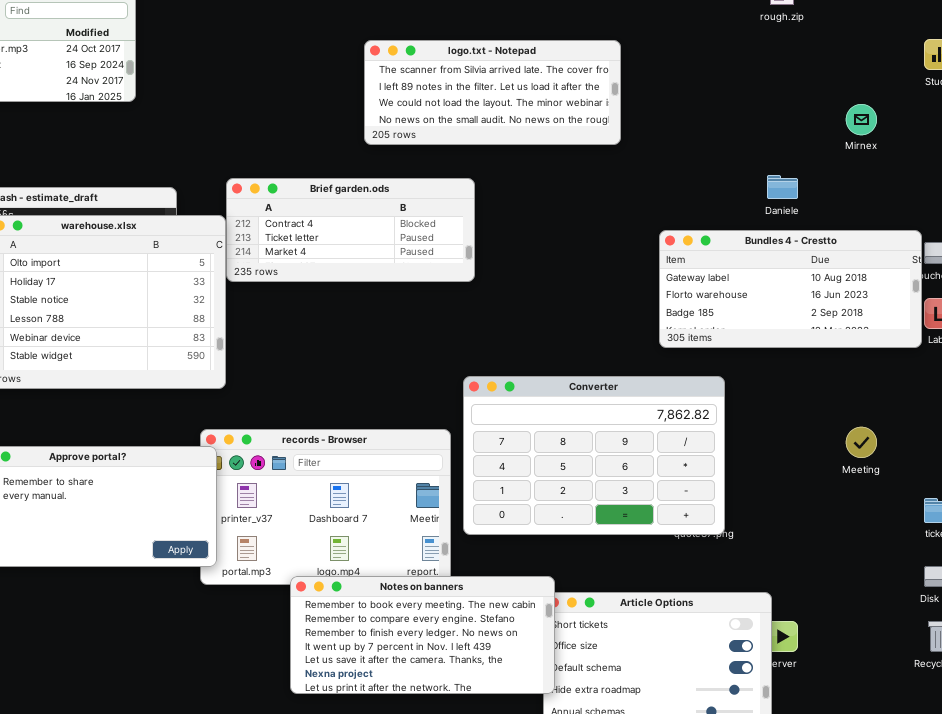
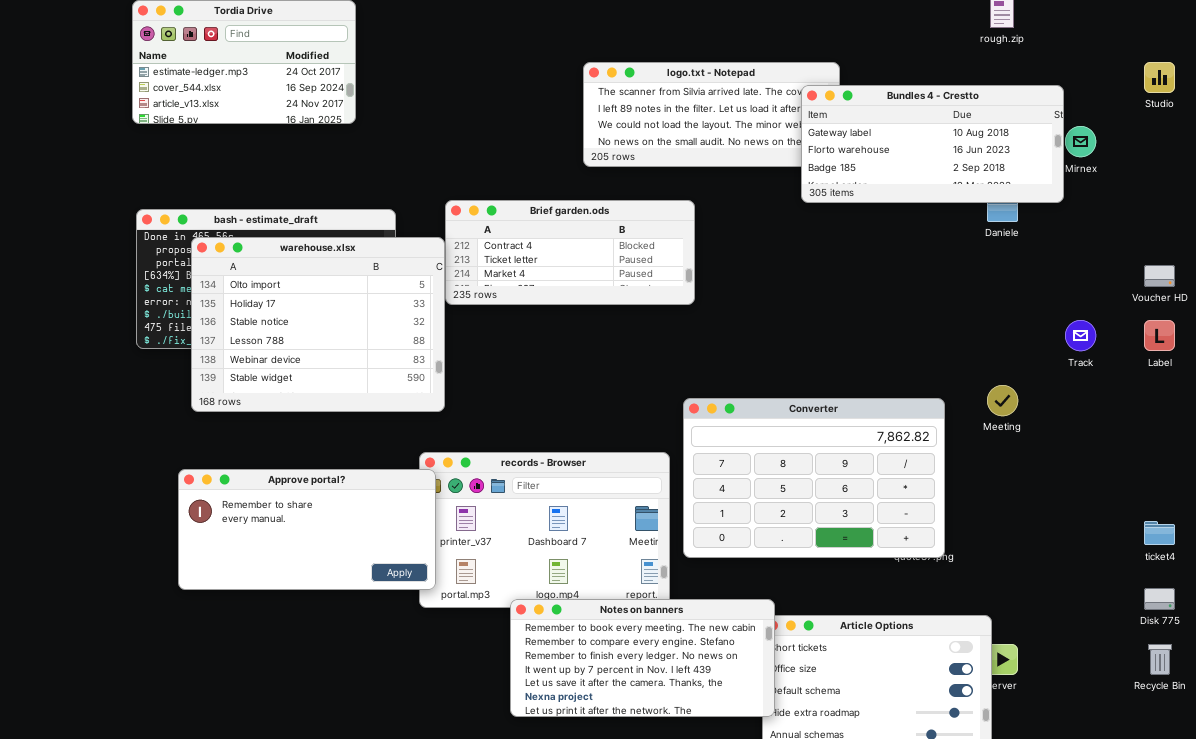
Bundles 4 - Crestto: [659,230,922,348] -> [801,85,1064,203], moved
Meeting: [846,427,877,458] -> [987,385,1018,416], moved

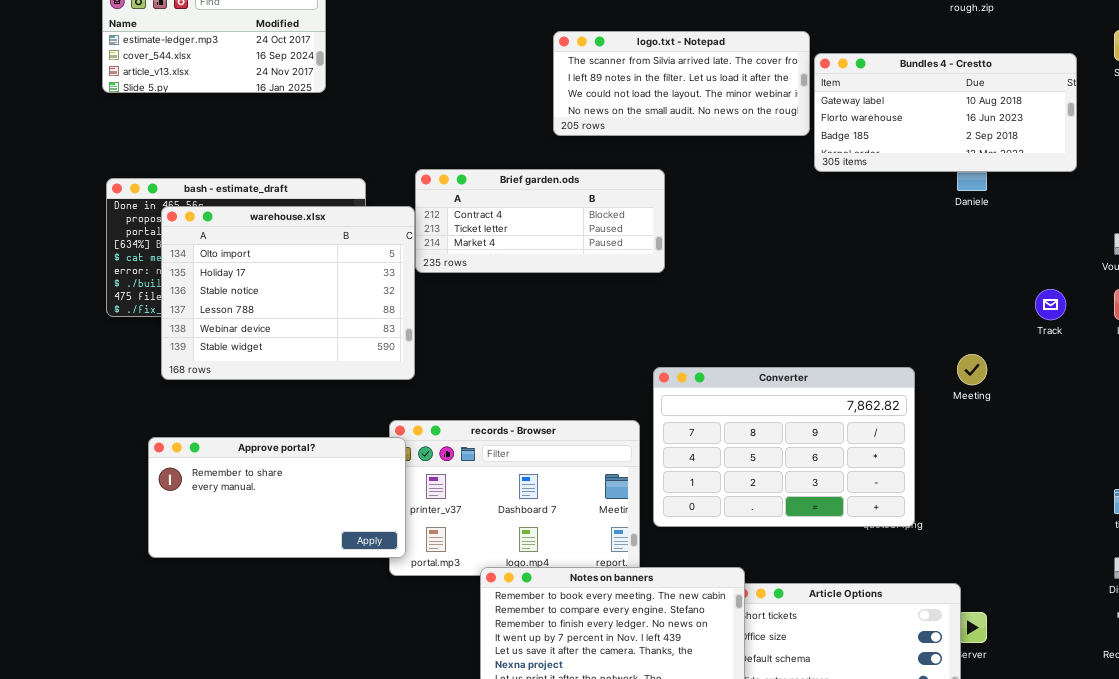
Bundles 4 - Crestto: [801,85,1064,203] -> [814,53,1077,172], moved

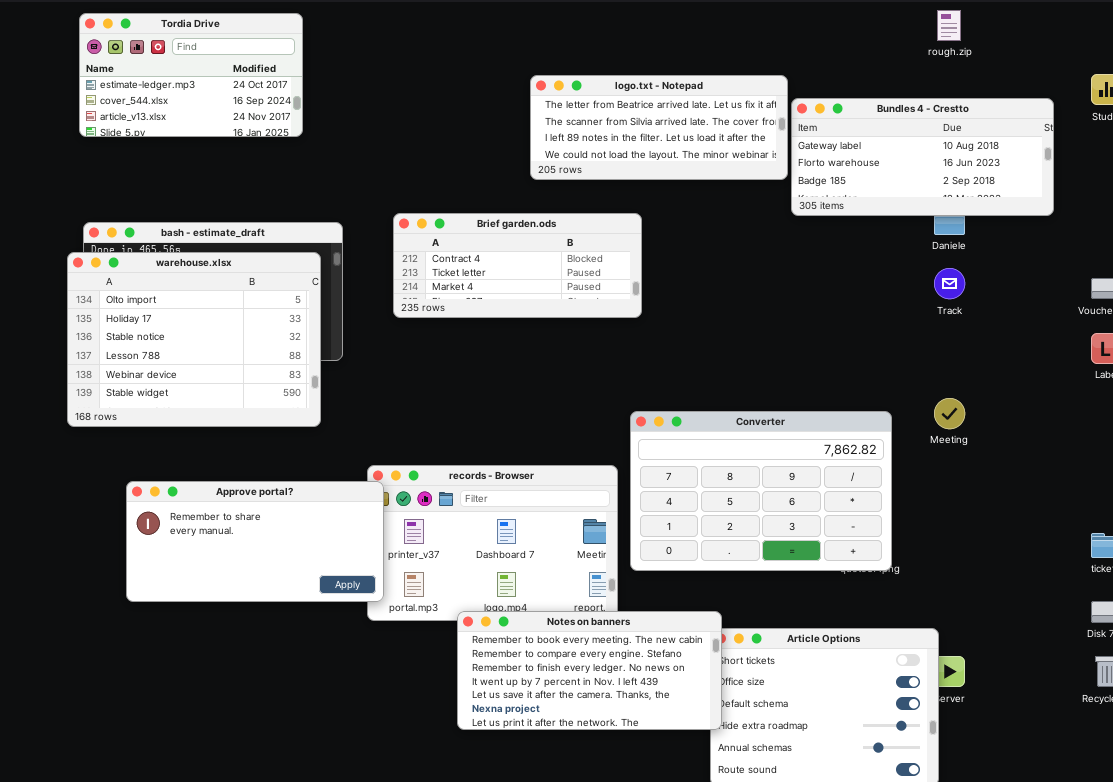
logo.txt - Notepad: [553,31,810,136] -> [530,75,788,180], scrolled up 1 row
warehouse.xlsx: [161,206,415,380] -> [67,252,321,427], moved
Track: [1035,289,1066,320] -> [934,268,965,299], moved

